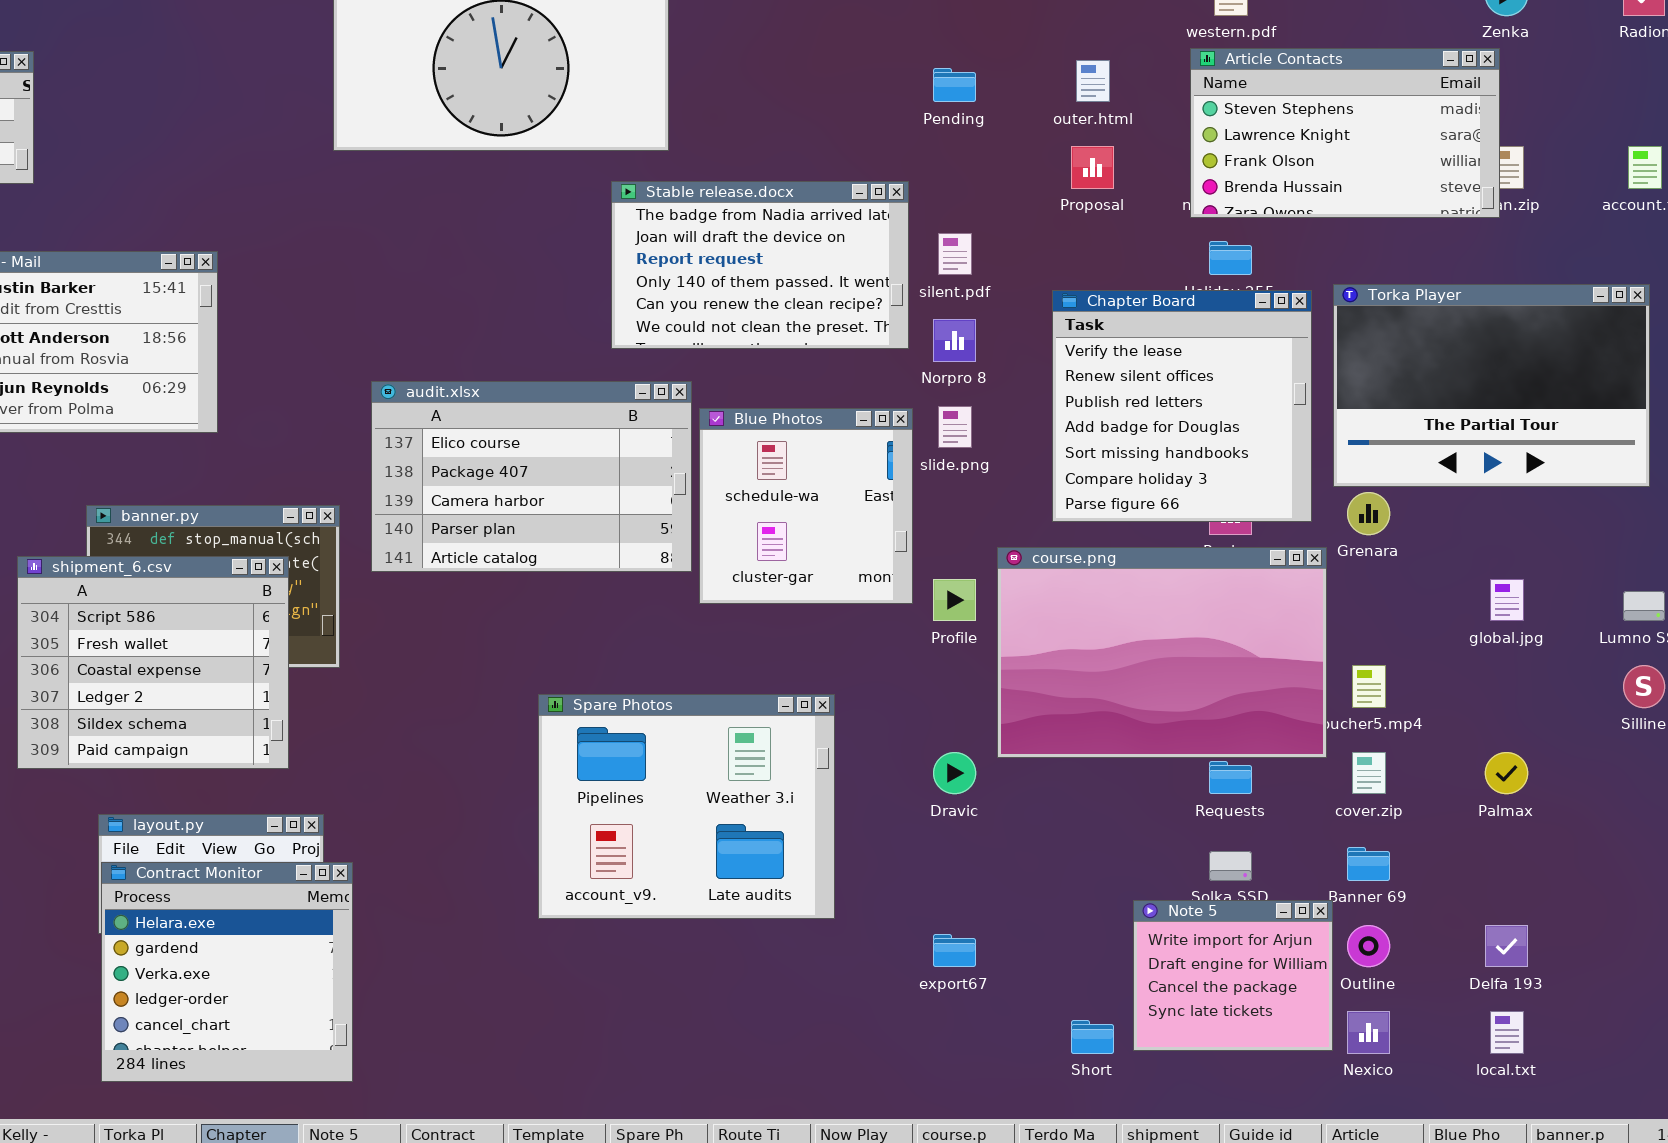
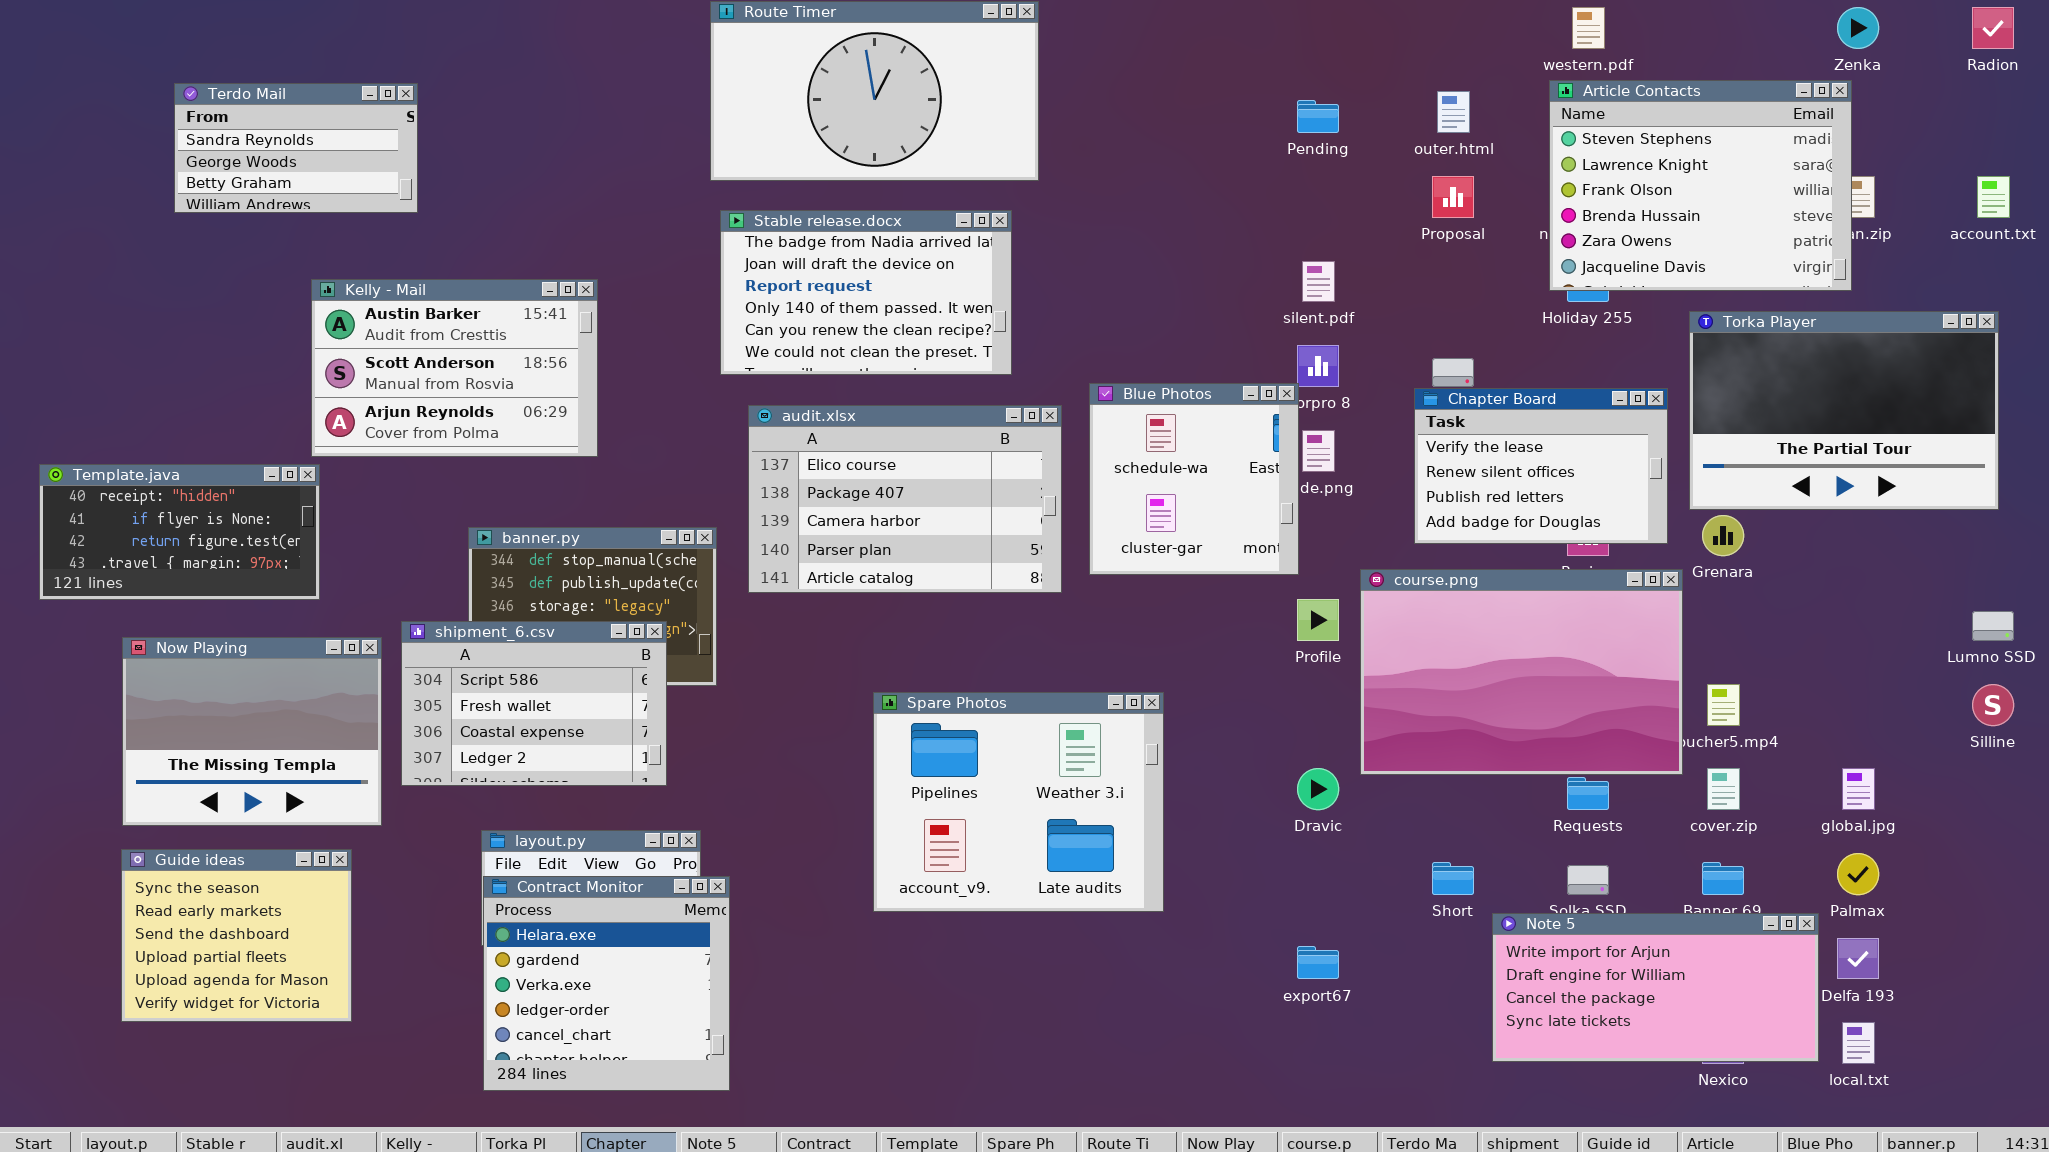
Article Contacts: [1190,48,1500,218] -> [1549,80,1852,291], resized
Stable release.docx: [611,181,909,349] -> [720,210,1012,375], moved
Chapter Board: [1052,290,1312,522] -> [1414,388,1668,544], resized
Blue Photos: [699,408,913,604] -> [1089,383,1299,575], moved
shipment_6.csv: [17,556,289,769] -> [401,621,667,786], resized
global.jpg: [1490,579,1524,621] -> [1842,768,1875,810], moved
Spare Photos: [538,694,835,919] -> [873,692,1164,912], moved
Palmax: [1485,752,1528,794] -> [1837,853,1879,895], moved
Note 5: [1133,900,1333,1051] -> [1492,913,1819,1062], resized
Short: [1071,1020,1114,1054] -> [1432,862,1474,895], moved

